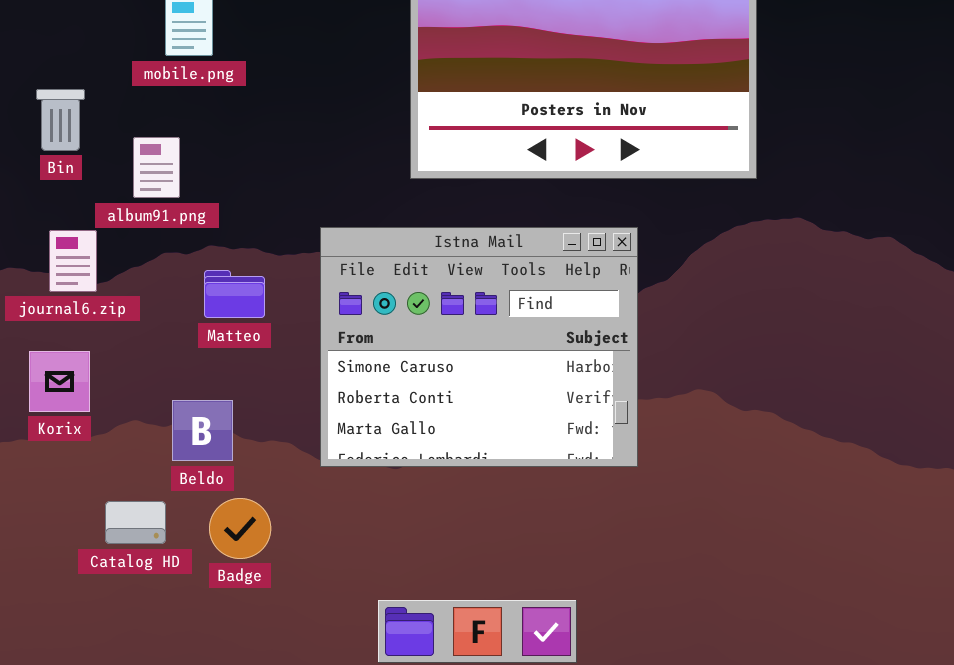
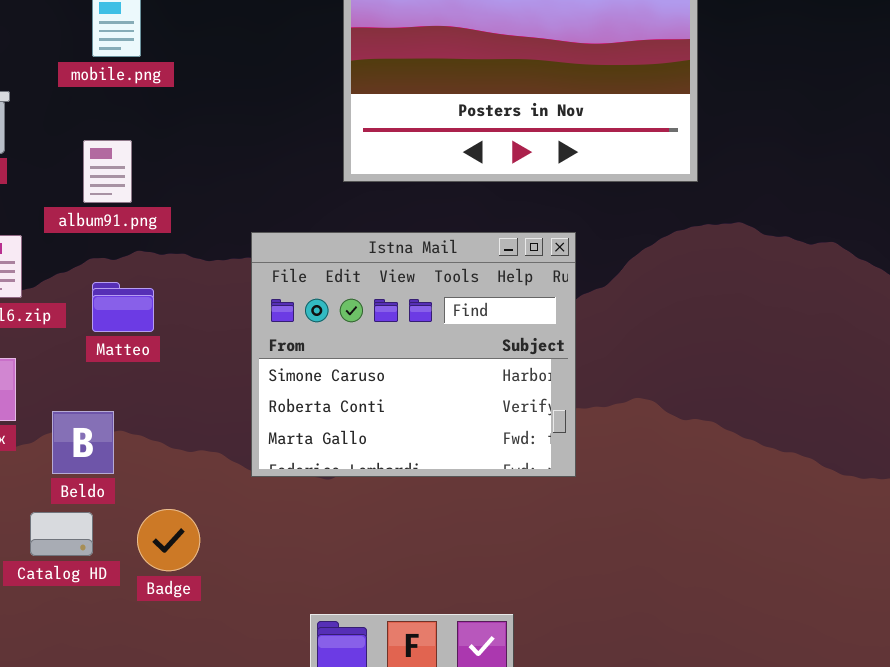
album91.png: [133,137,180,198] -> [83,140,132,203], moved
Matteo: [204,270,265,318] -> [92,282,154,332], moved
Beldo: [172,400,233,461] -> [52,411,114,474], moved

